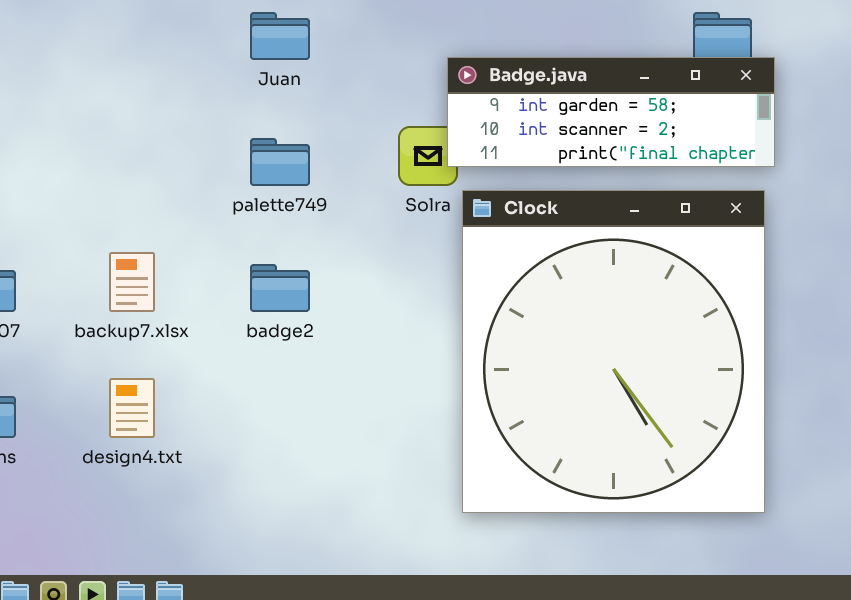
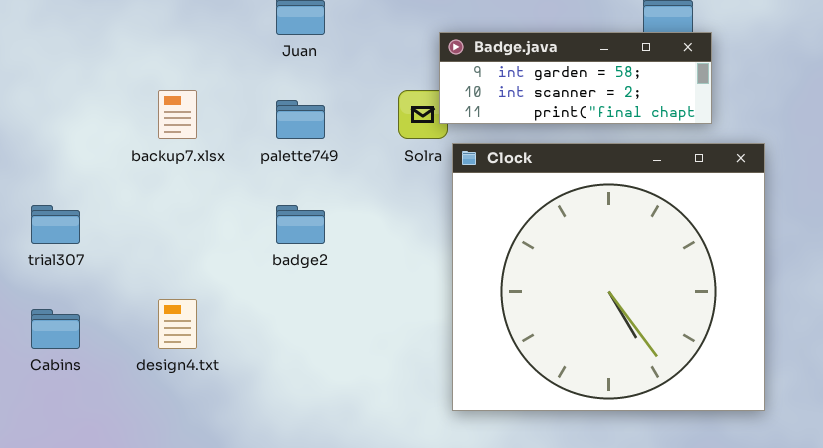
Clock: [462,190,765,513] -> [452,143,765,411], resized
backup7.xlsx: [109,252,155,312] -> [158,90,197,139], moved

